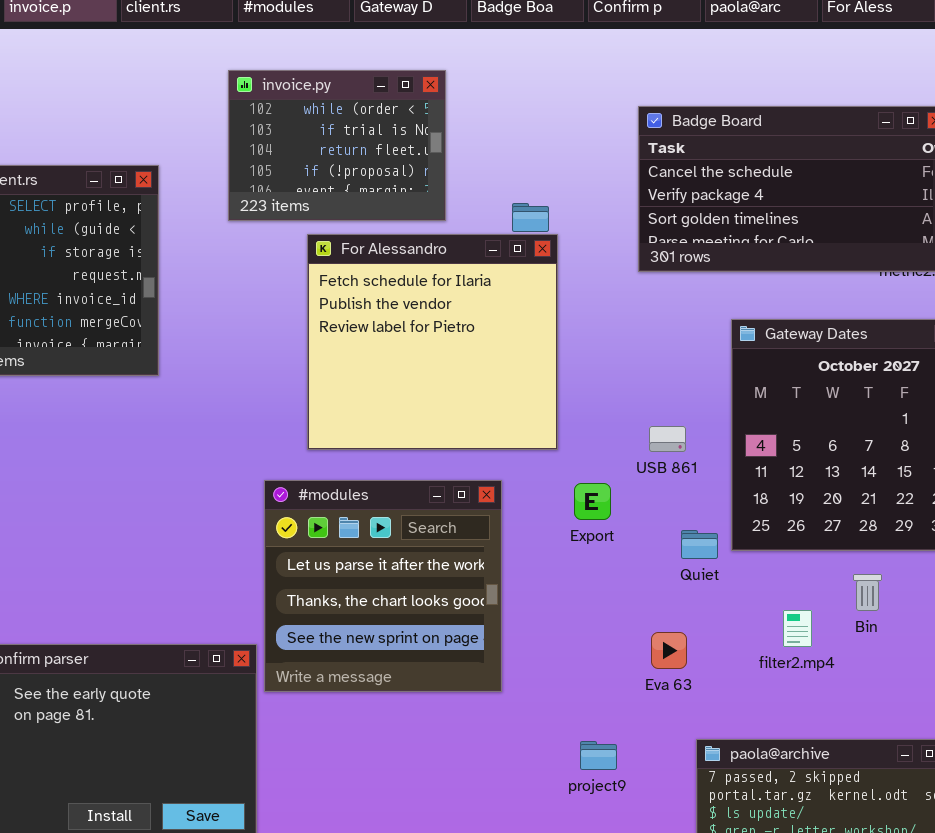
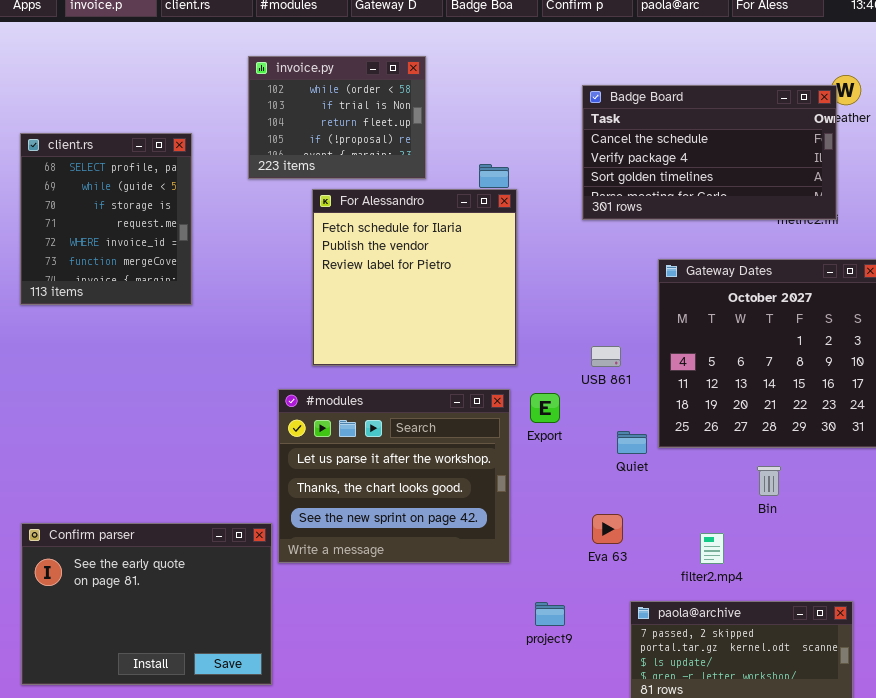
#modules: [264,480,502,692] -> [278,389,510,563], resized
filter2.mp4: [783,610,812,647] -> [700,533,724,564], moved

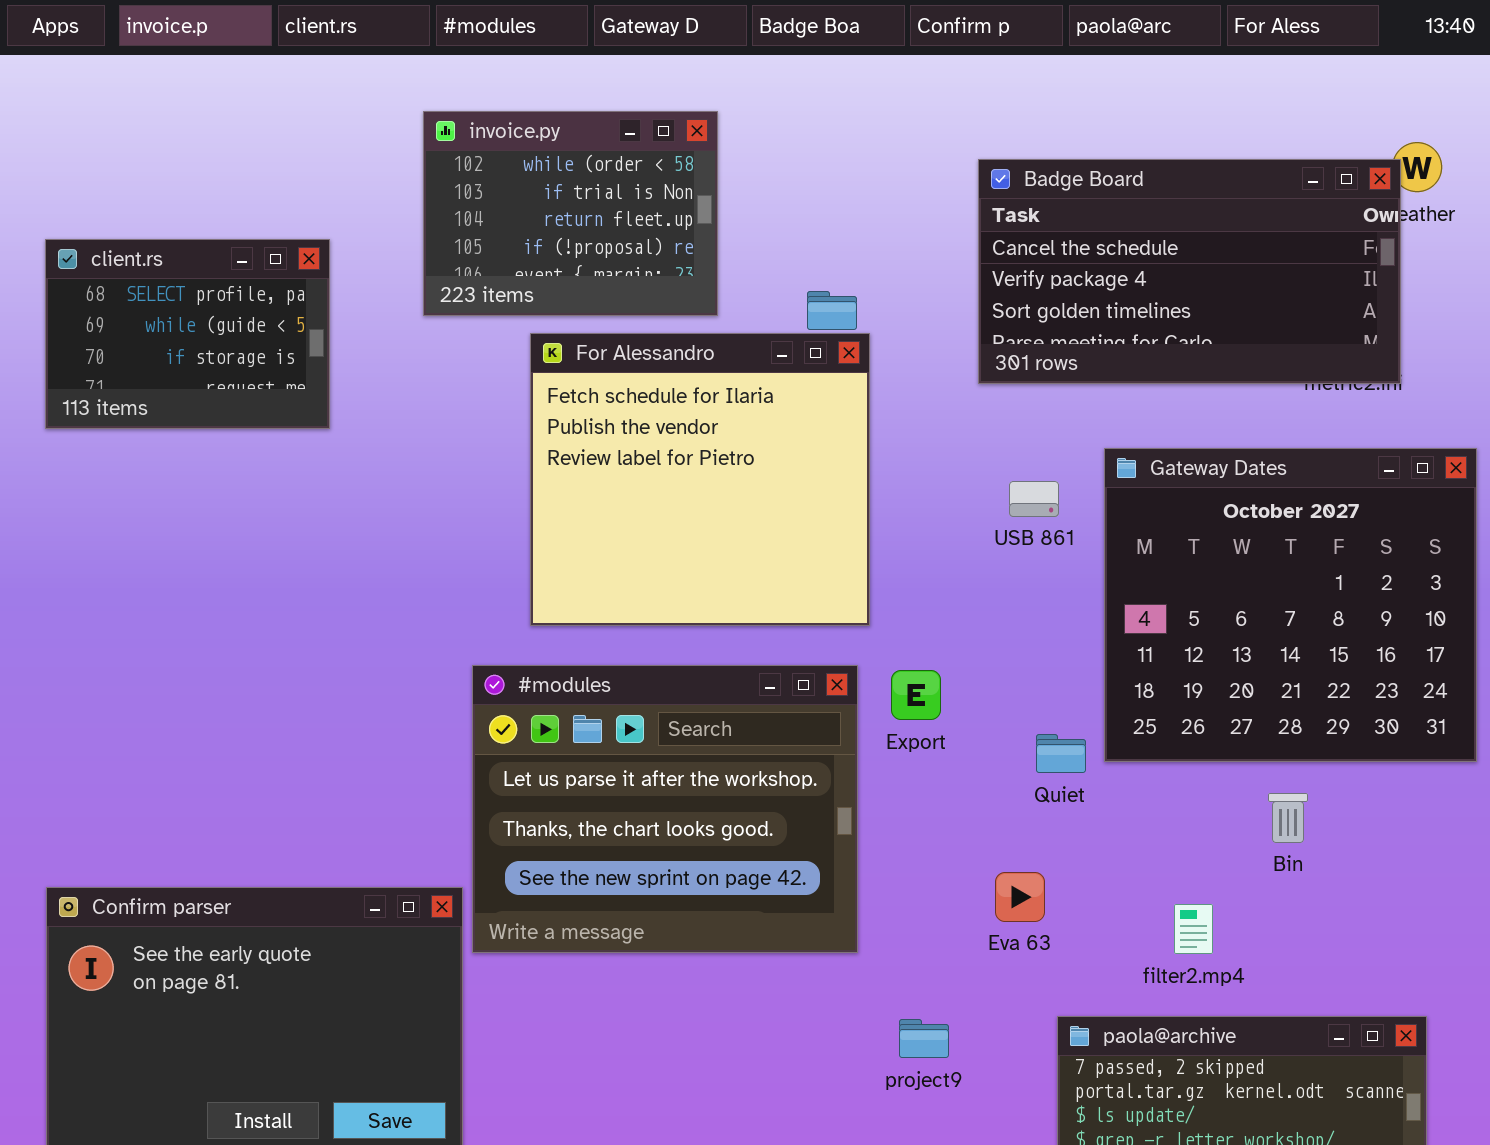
client.rs: [20,133,192,305] -> [45,239,330,429], resized
USB 861: [591,346,621,367] -> [1009,481,1059,517], moved

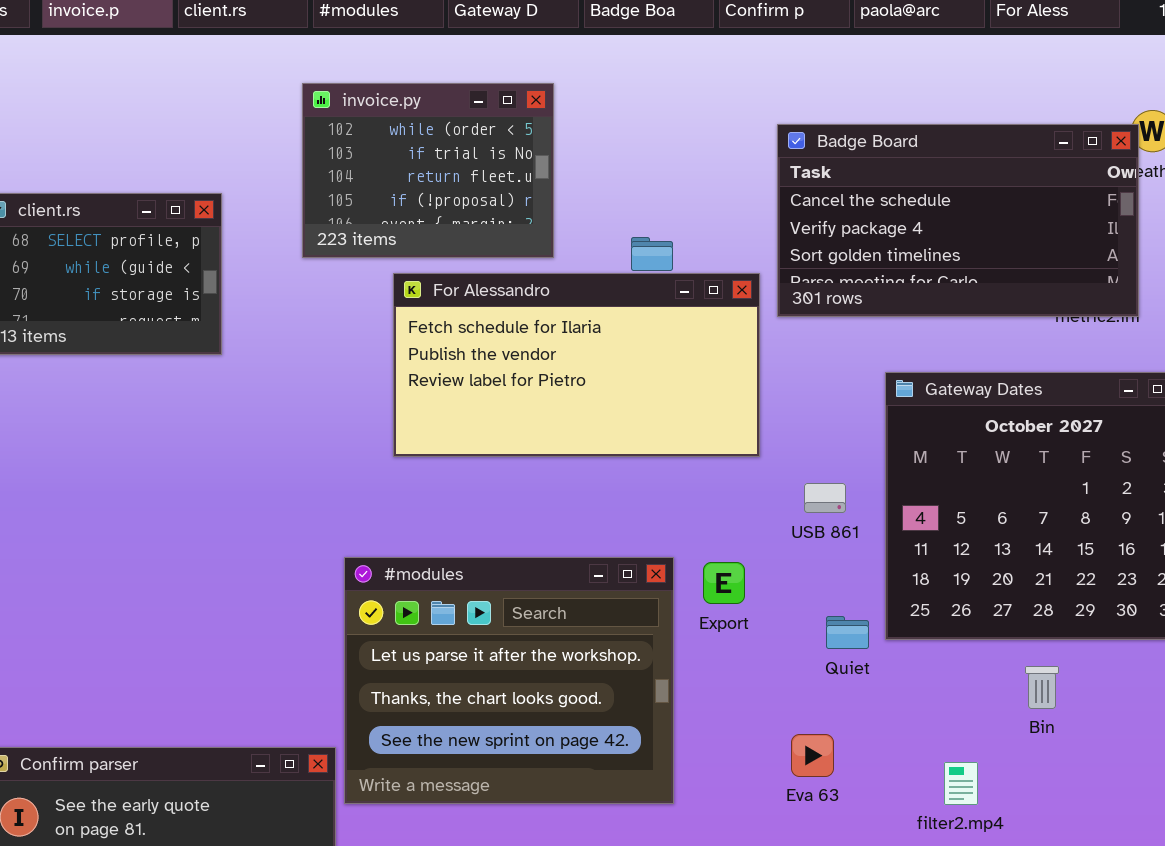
For Alessandro: [530,333,870,626] -> [393,273,760,457], resized
USB 861: [1009,481,1059,517] -> [804,483,846,513], moved

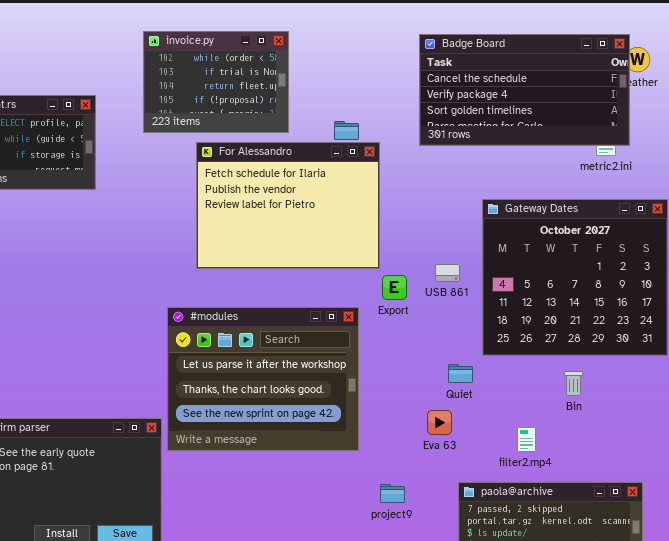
Badge Board: [777,124,1139,317] -> [419,34,630,146], moved
For Alessandro: [393,273,760,457] -> [196,142,380,269], resized
Export: [703,562,745,604] -> [382,275,407,300], moved
Quiet: [826,616,869,649] -> [448,364,473,383], moved

